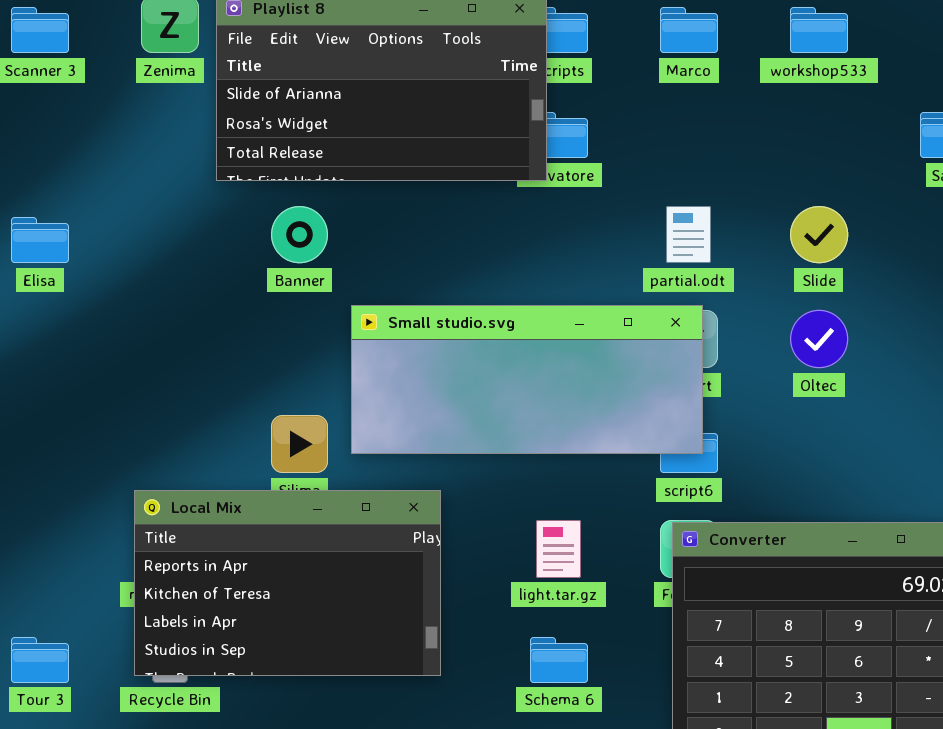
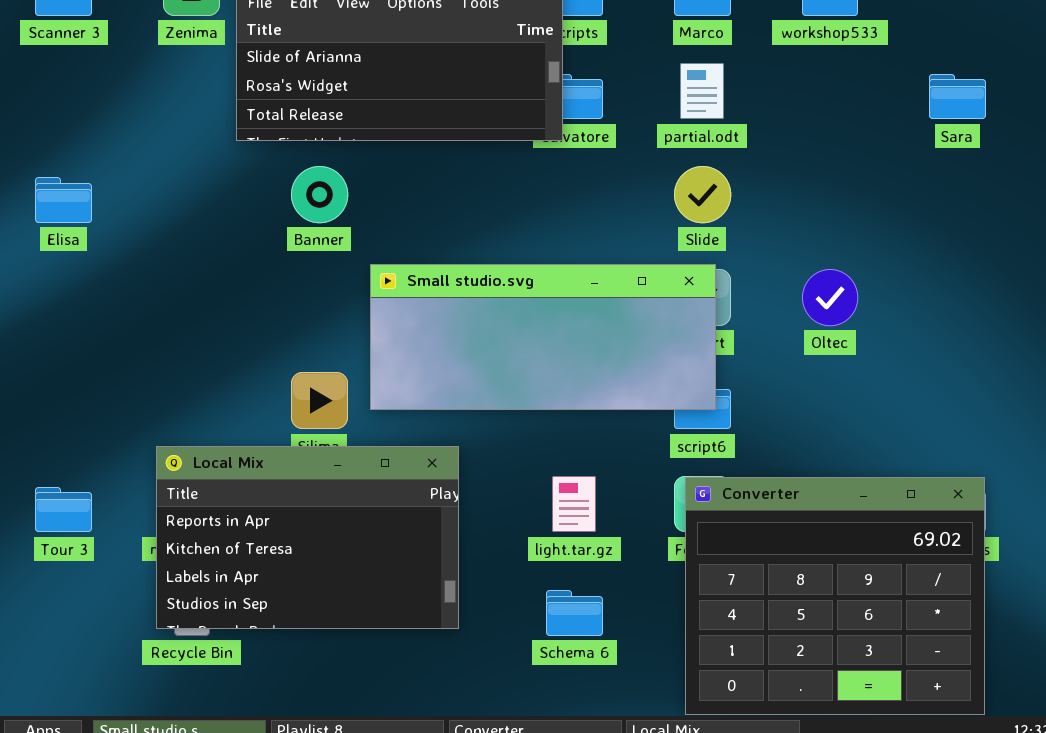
partial.odt: [666,206,711,263] -> [680,63,724,119], moved
Slide: [790,206,848,263] -> [674,166,731,223], moved
Tour 3: [11,637,69,683] -> [35,487,92,532], moved

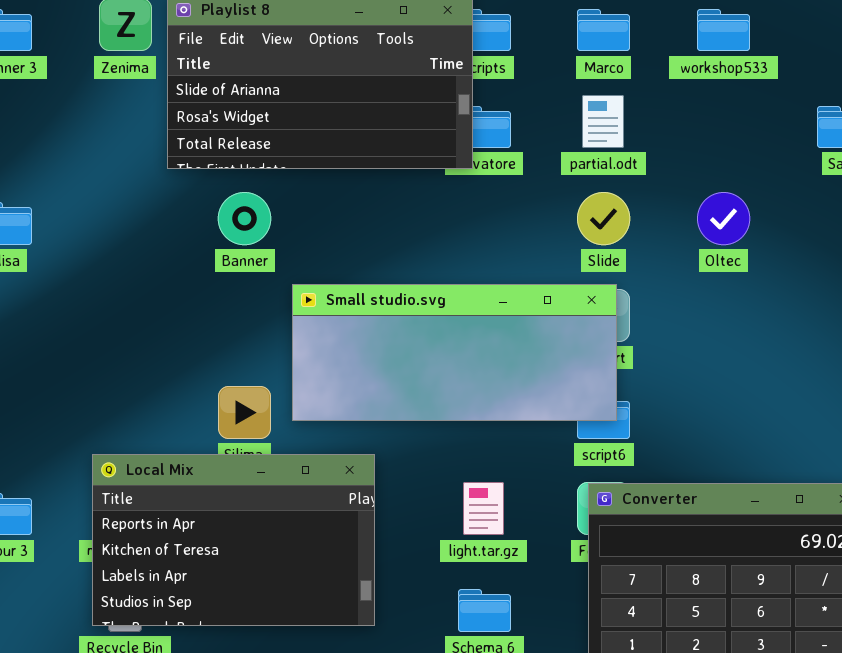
Oltec: [802,269,858,326] -> [697,192,750,245], moved

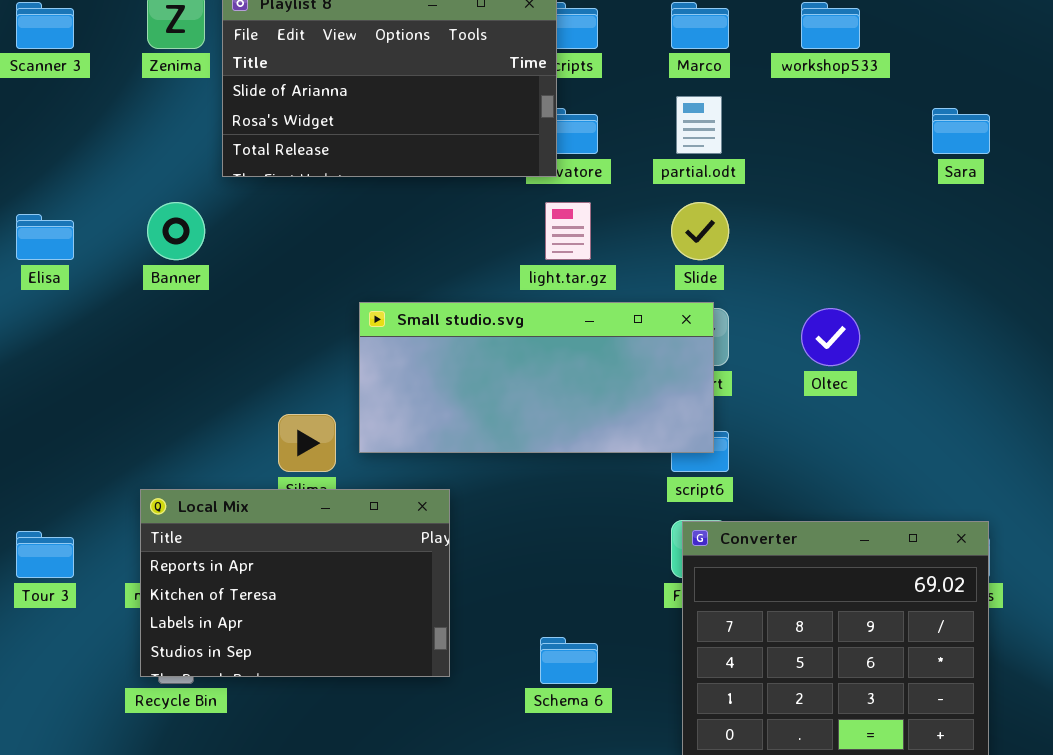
Banner: [218,192,271,245] -> [147,202,205,260], moved
Oltec: [697,192,750,245] -> [801,308,860,366], moved
light.tar.gz: [463,482,504,535] -> [545,202,591,260], moved

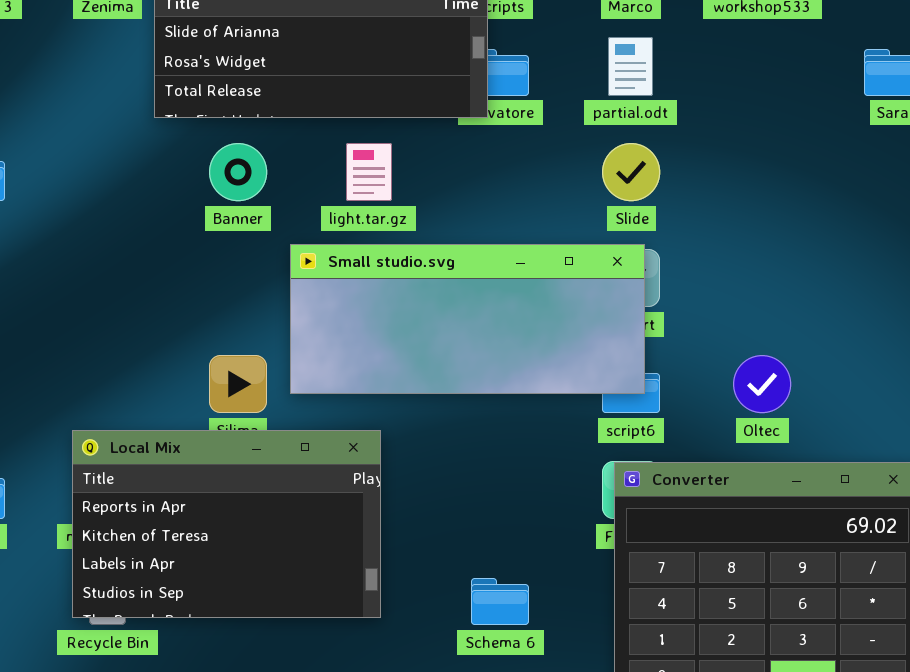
Banner: [147,202,205,260] -> [209,143,267,201], moved
light.tar.gz: [545,202,591,260] -> [346,143,392,201], moved
Oltec: [801,308,860,366] -> [733,355,791,413], moved

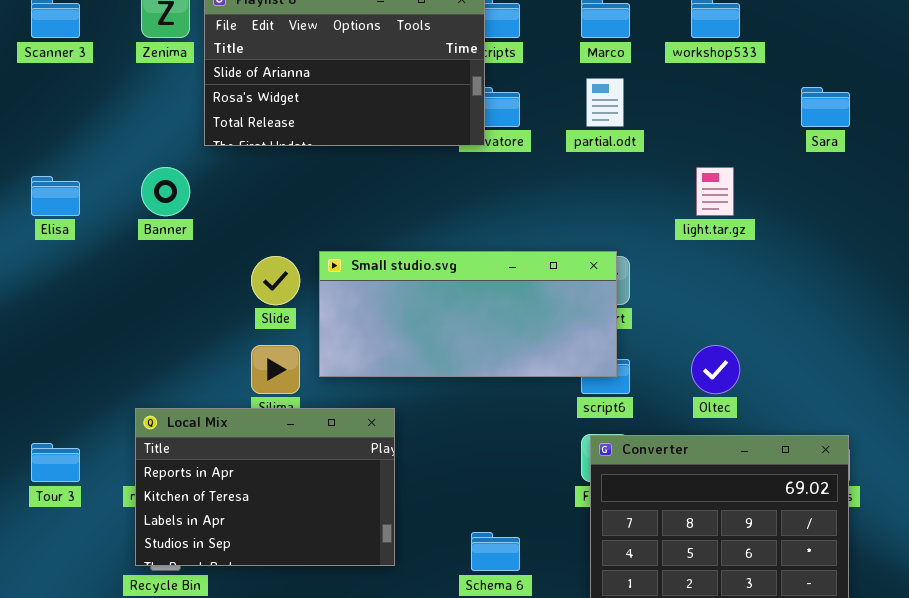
Banner: [209,143,267,201] -> [141,167,190,216], moved
light.tar.gz: [346,143,392,201] -> [696,167,734,216], moved
Slide: [602,143,660,201] -> [251,256,300,305], moved

